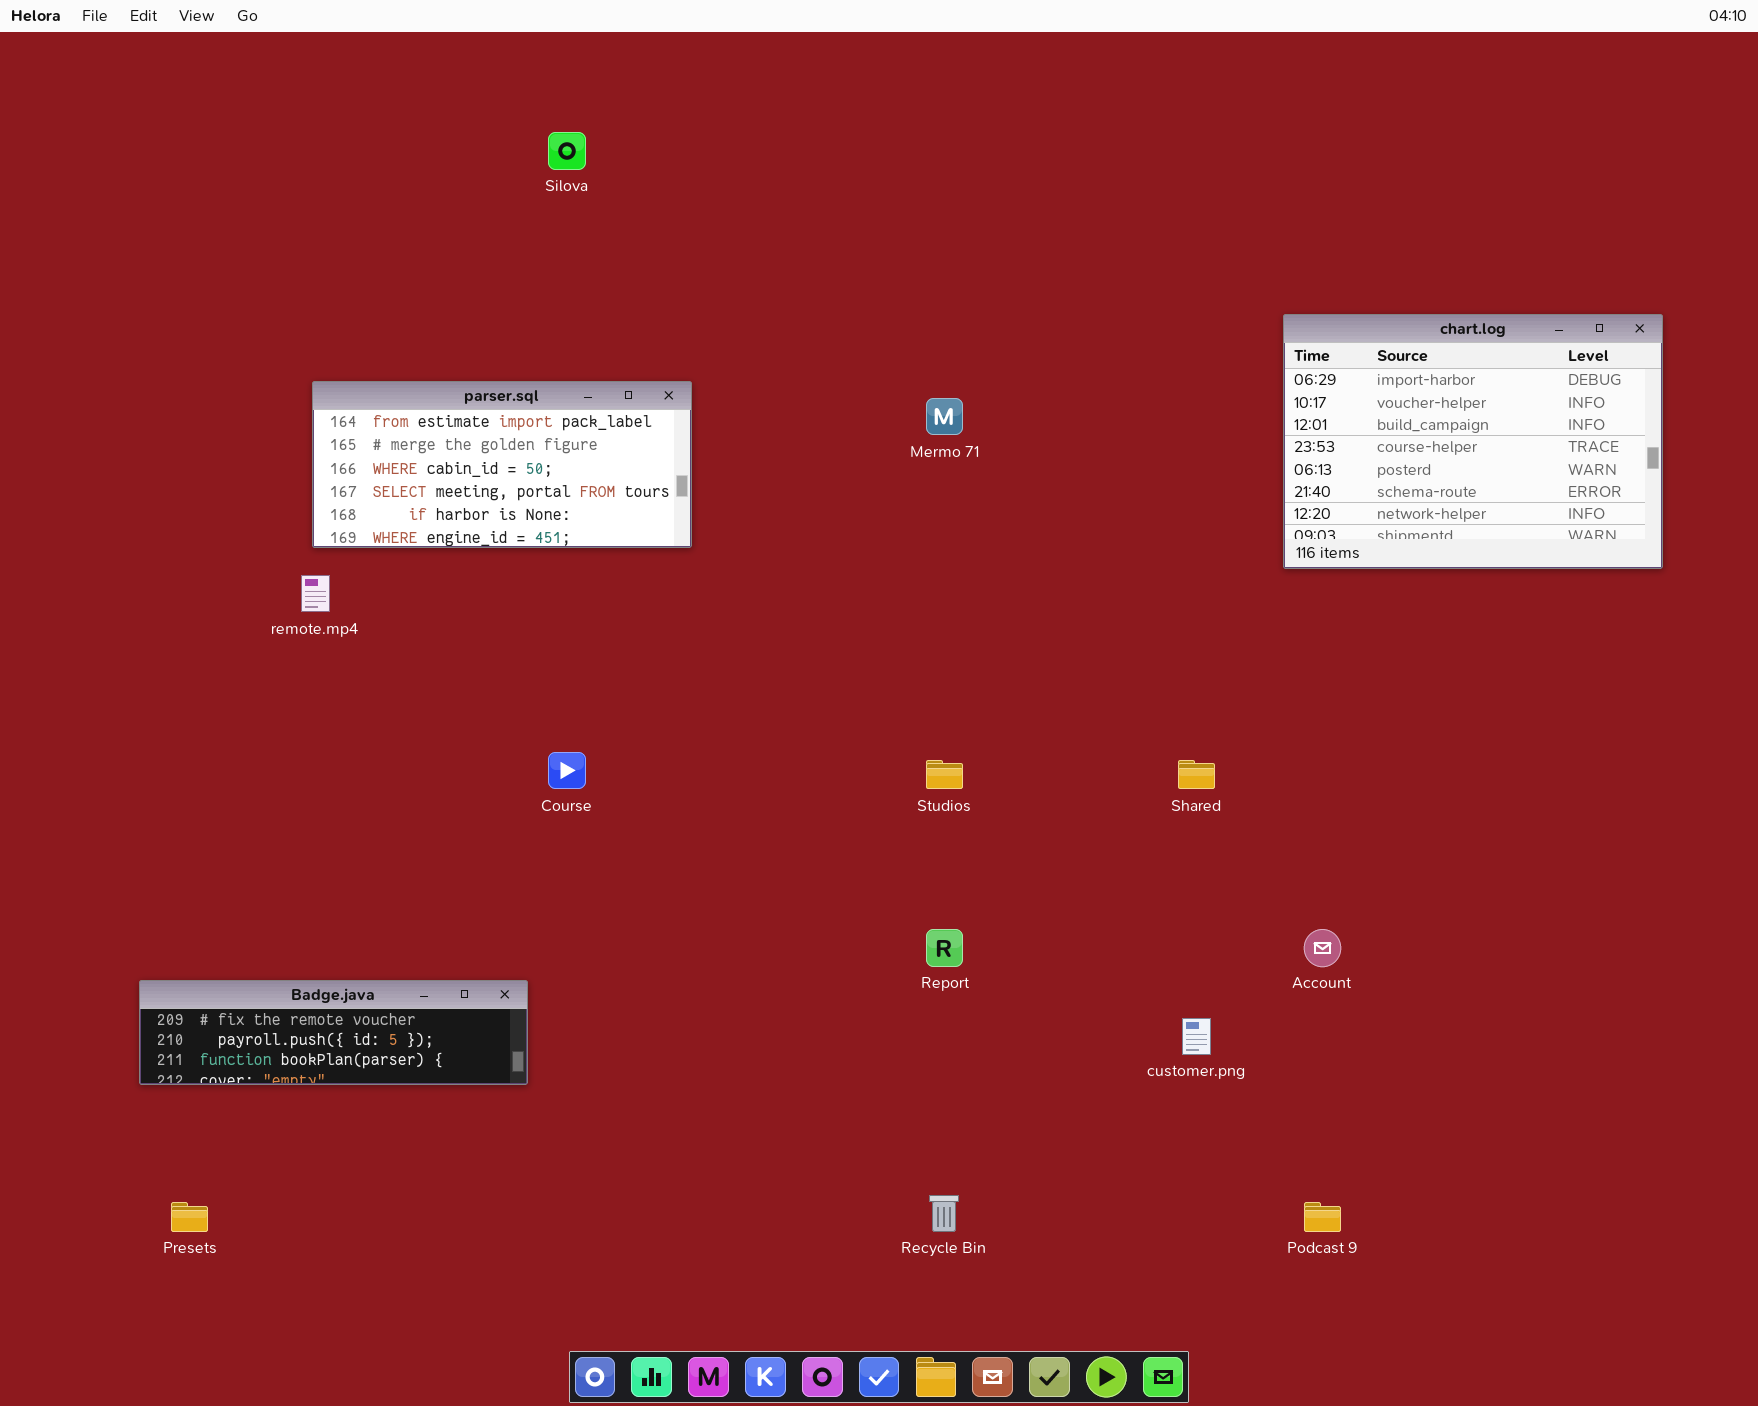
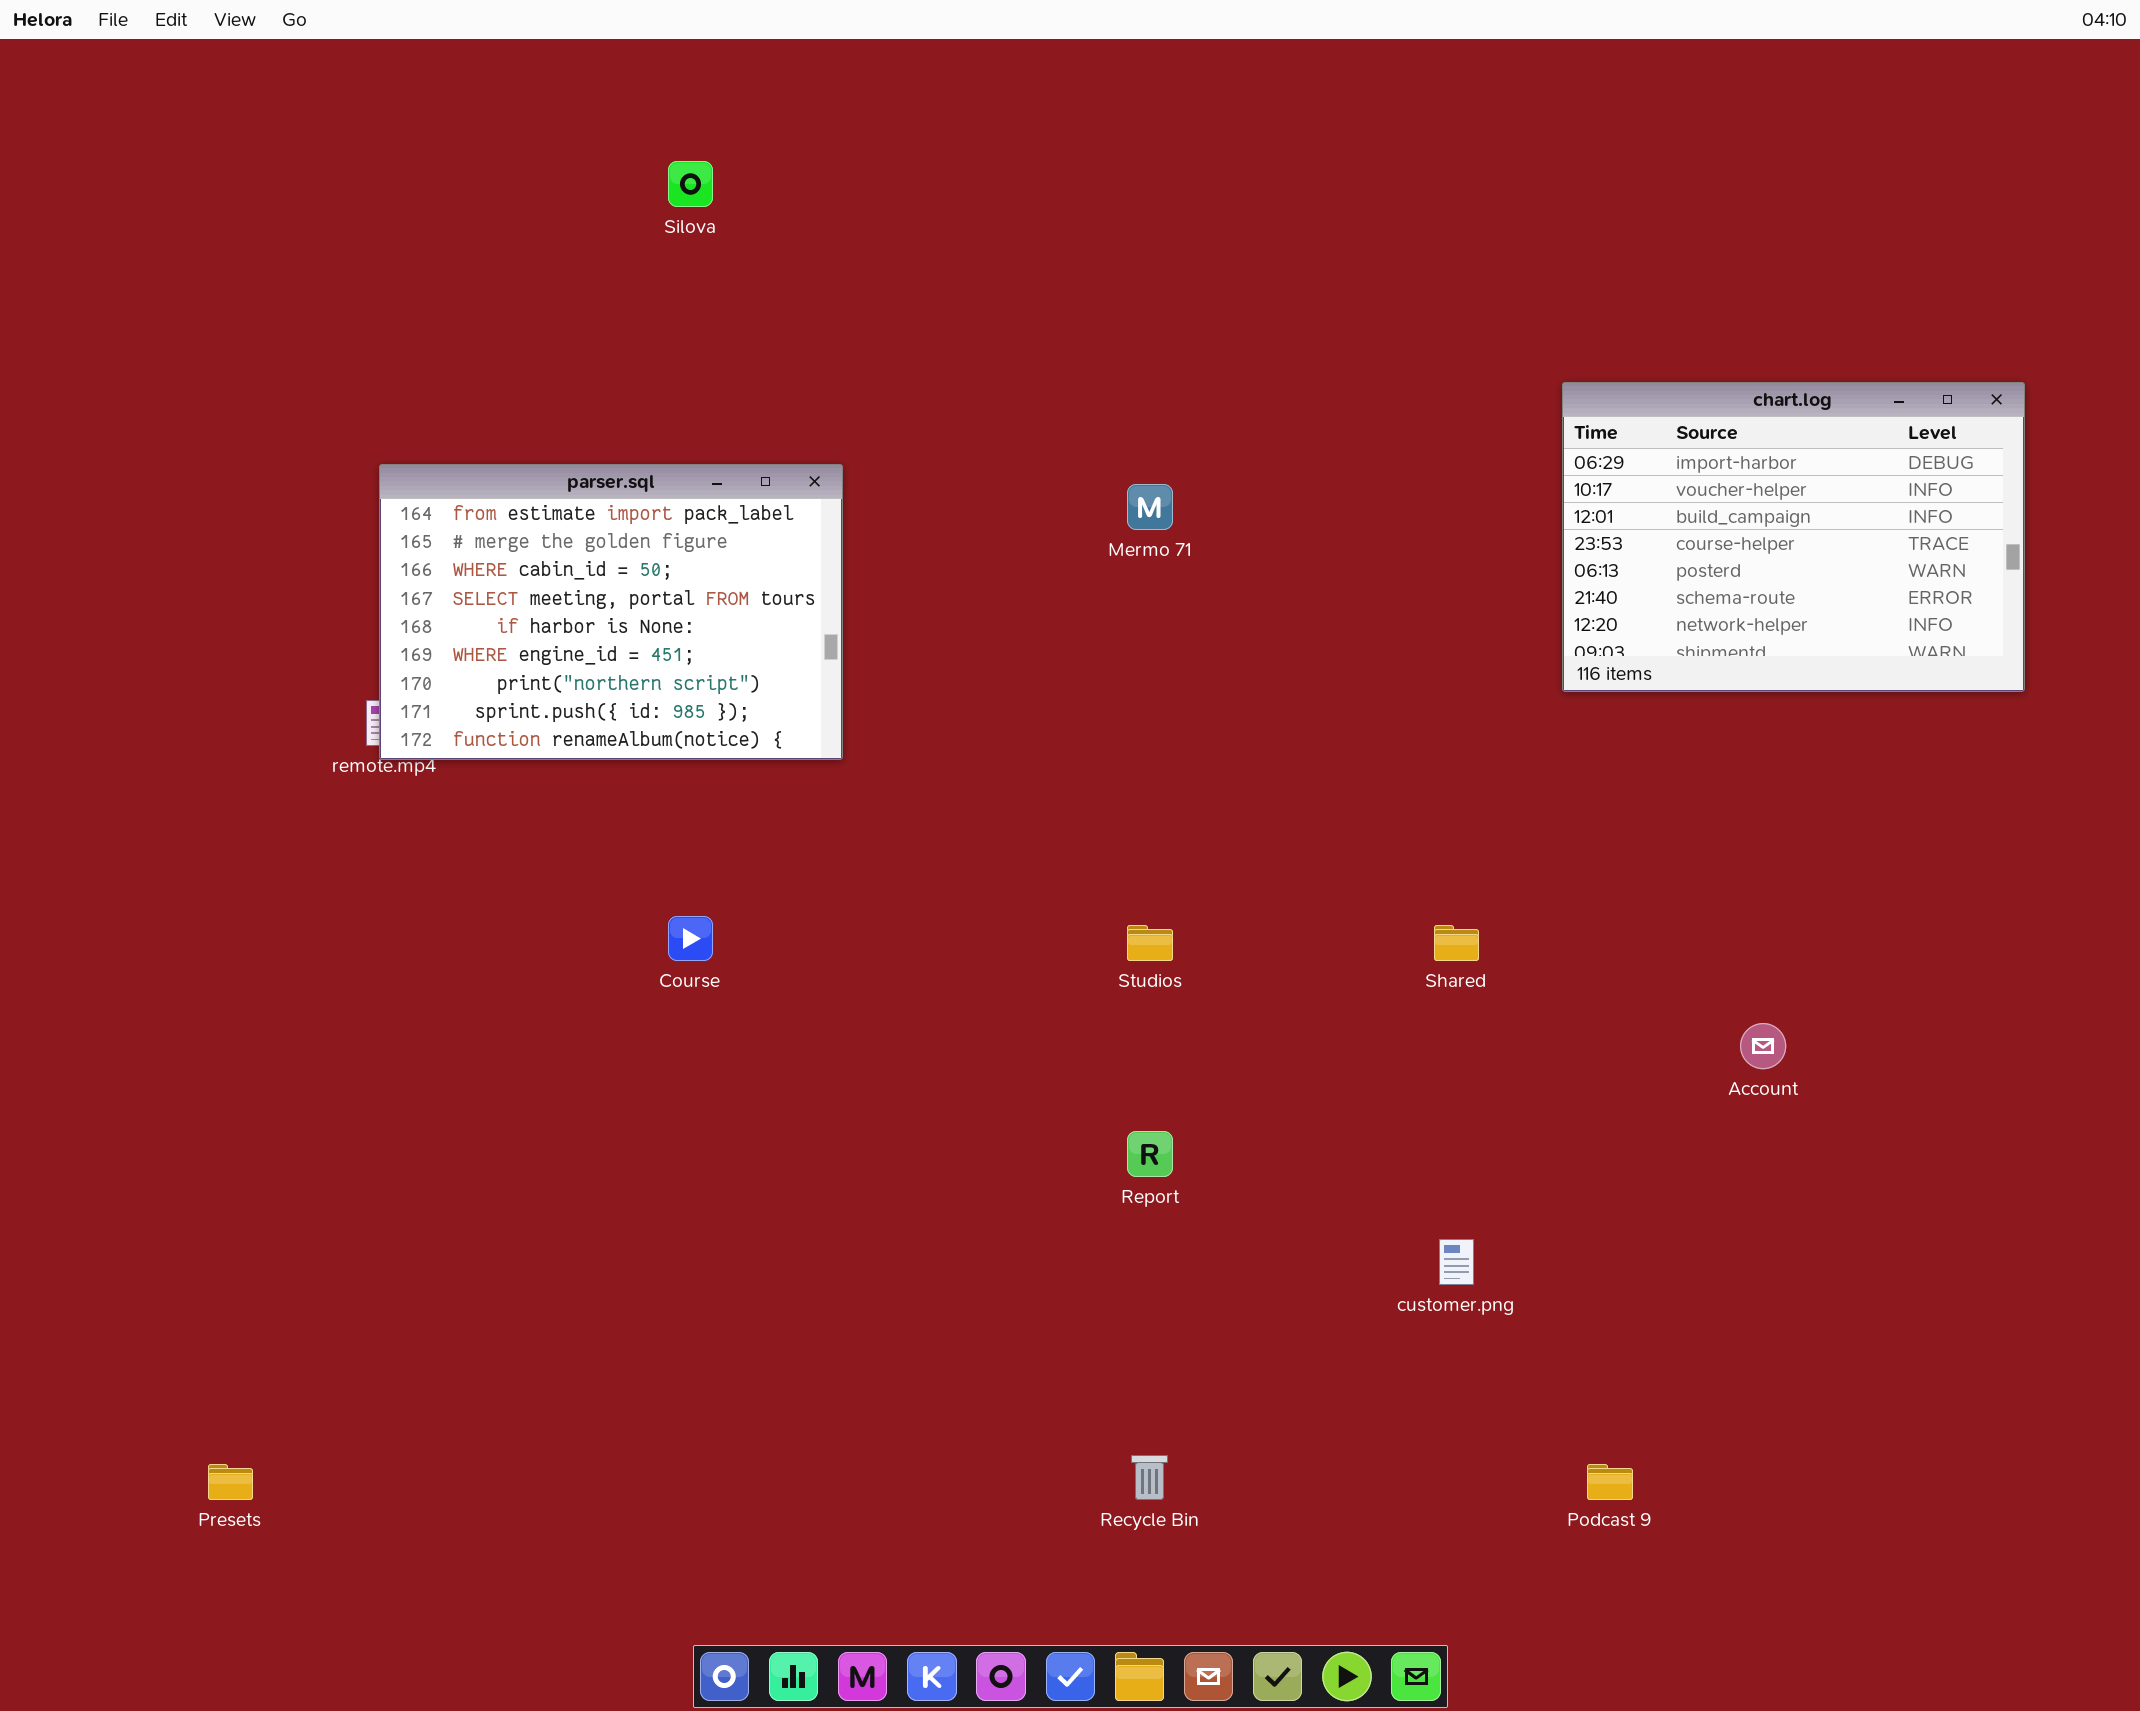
parser.sql: [312,381,692,548] -> [379,464,843,760], resized
Account: [1304,929,1341,967] -> [1740,1023,1786,1069], moved
Badge.java: [139,980,528,1085] -> none, closed

